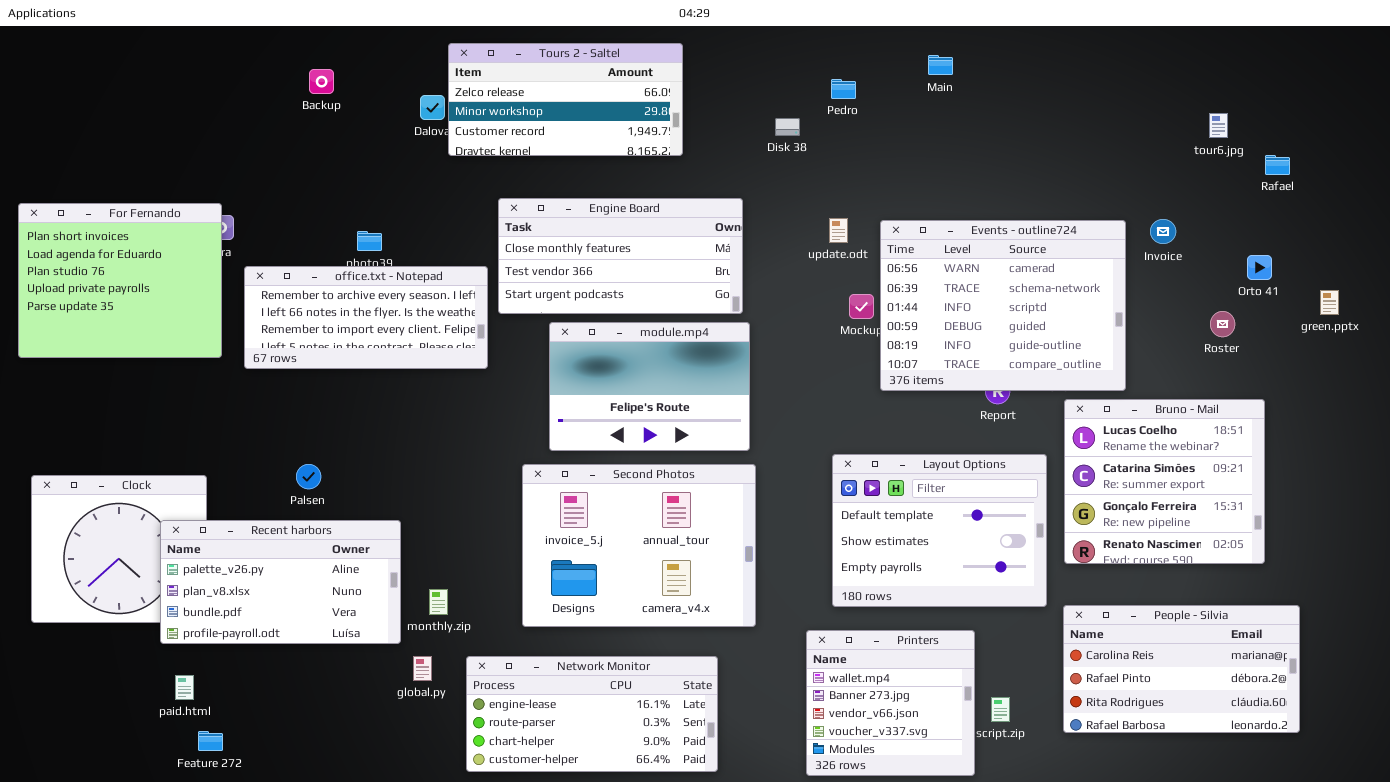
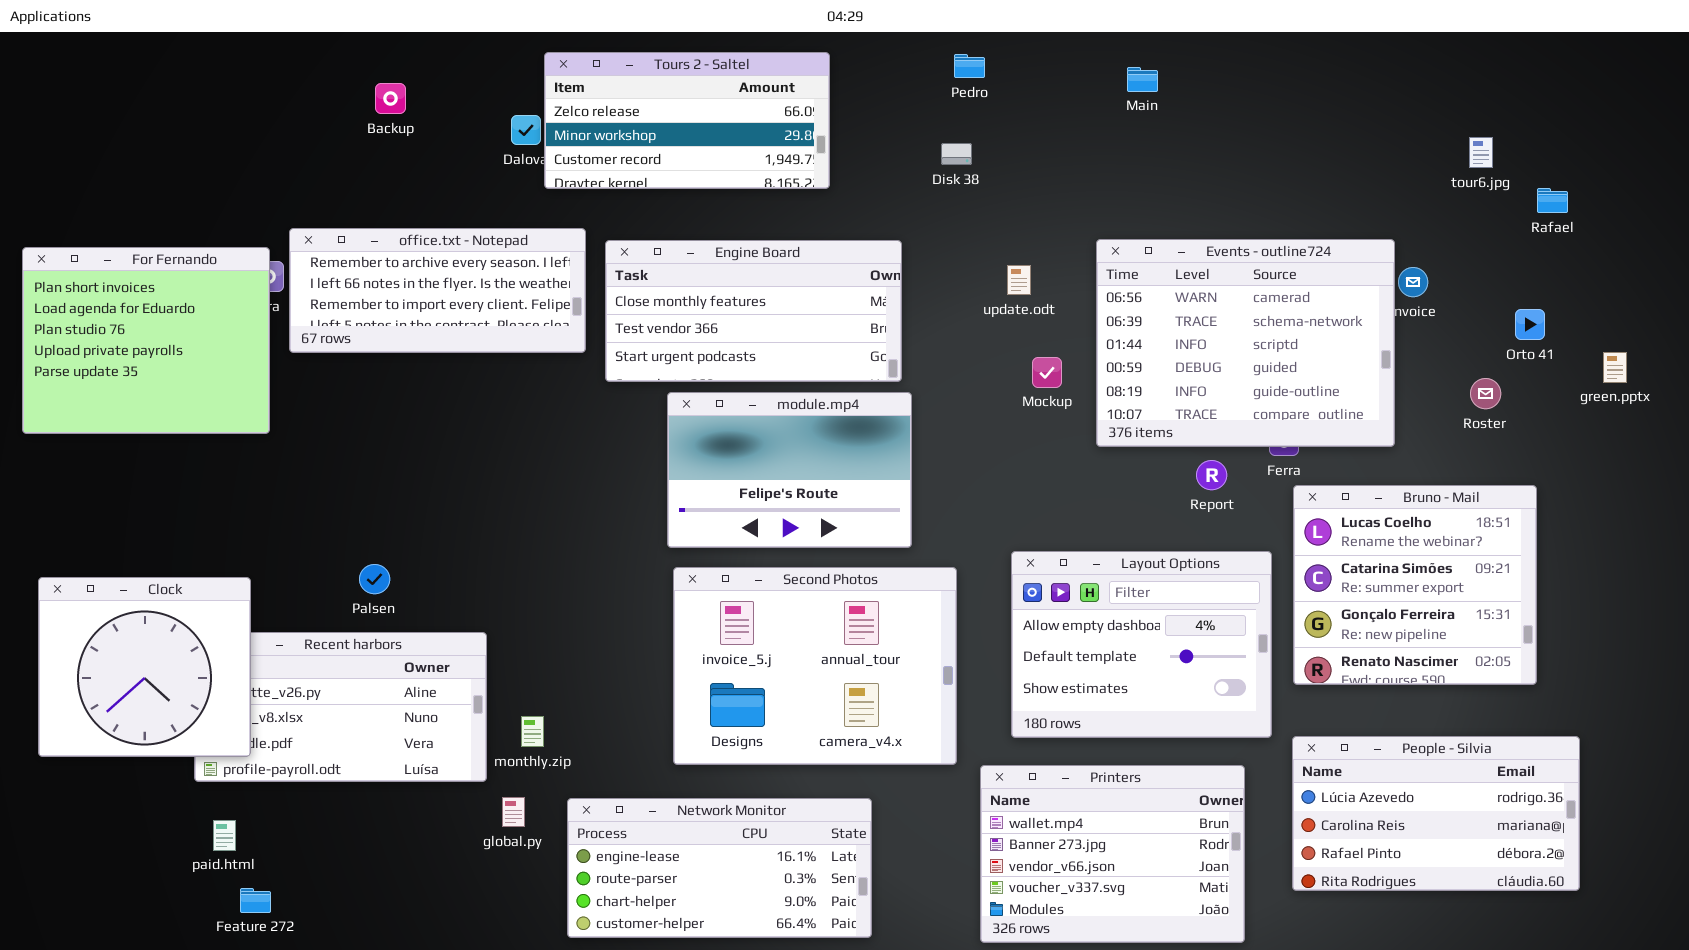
Pedro: [831,79,856,99] -> [954,54,985,78], moved
Events - outline724: [880,220,1126,391] -> [1096,239,1395,447], moved
office.txt - Notepad: [244,266,488,369] -> [289,228,586,353], moved
Layout Options: [832,454,1047,607] -> [1011,551,1272,738], scrolled up 1 row
Second Photos: [522,464,756,627] -> [673,567,957,765], moved
Clock: [31,475,207,623] -> [38,577,251,757], raised
People - Silvia: [1063,605,1300,733] -> [1292,736,1580,891], scrolled up 1 row
Printers: [806,630,975,776] -> [980,765,1245,943], resized

